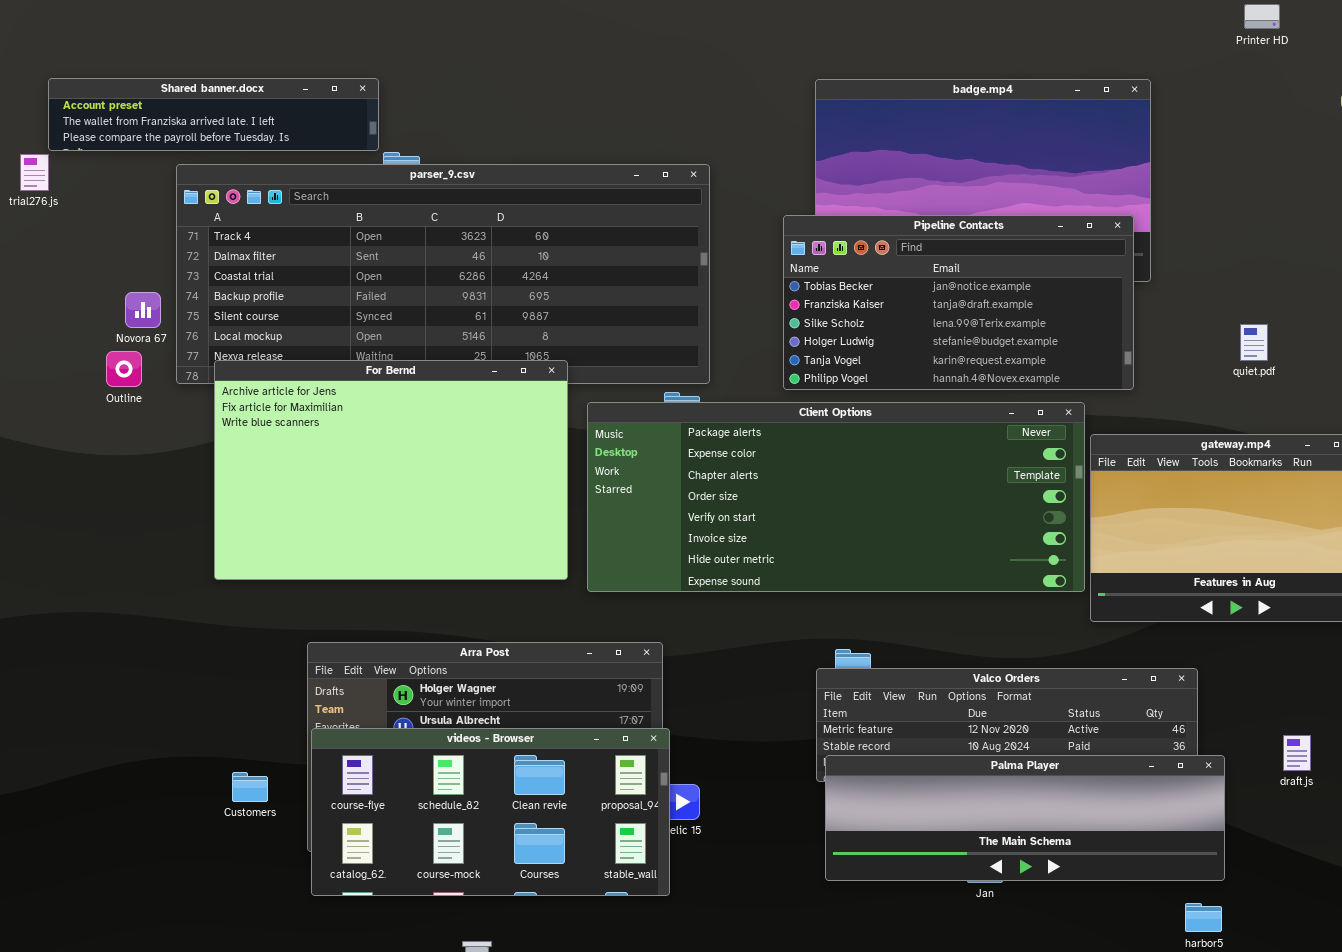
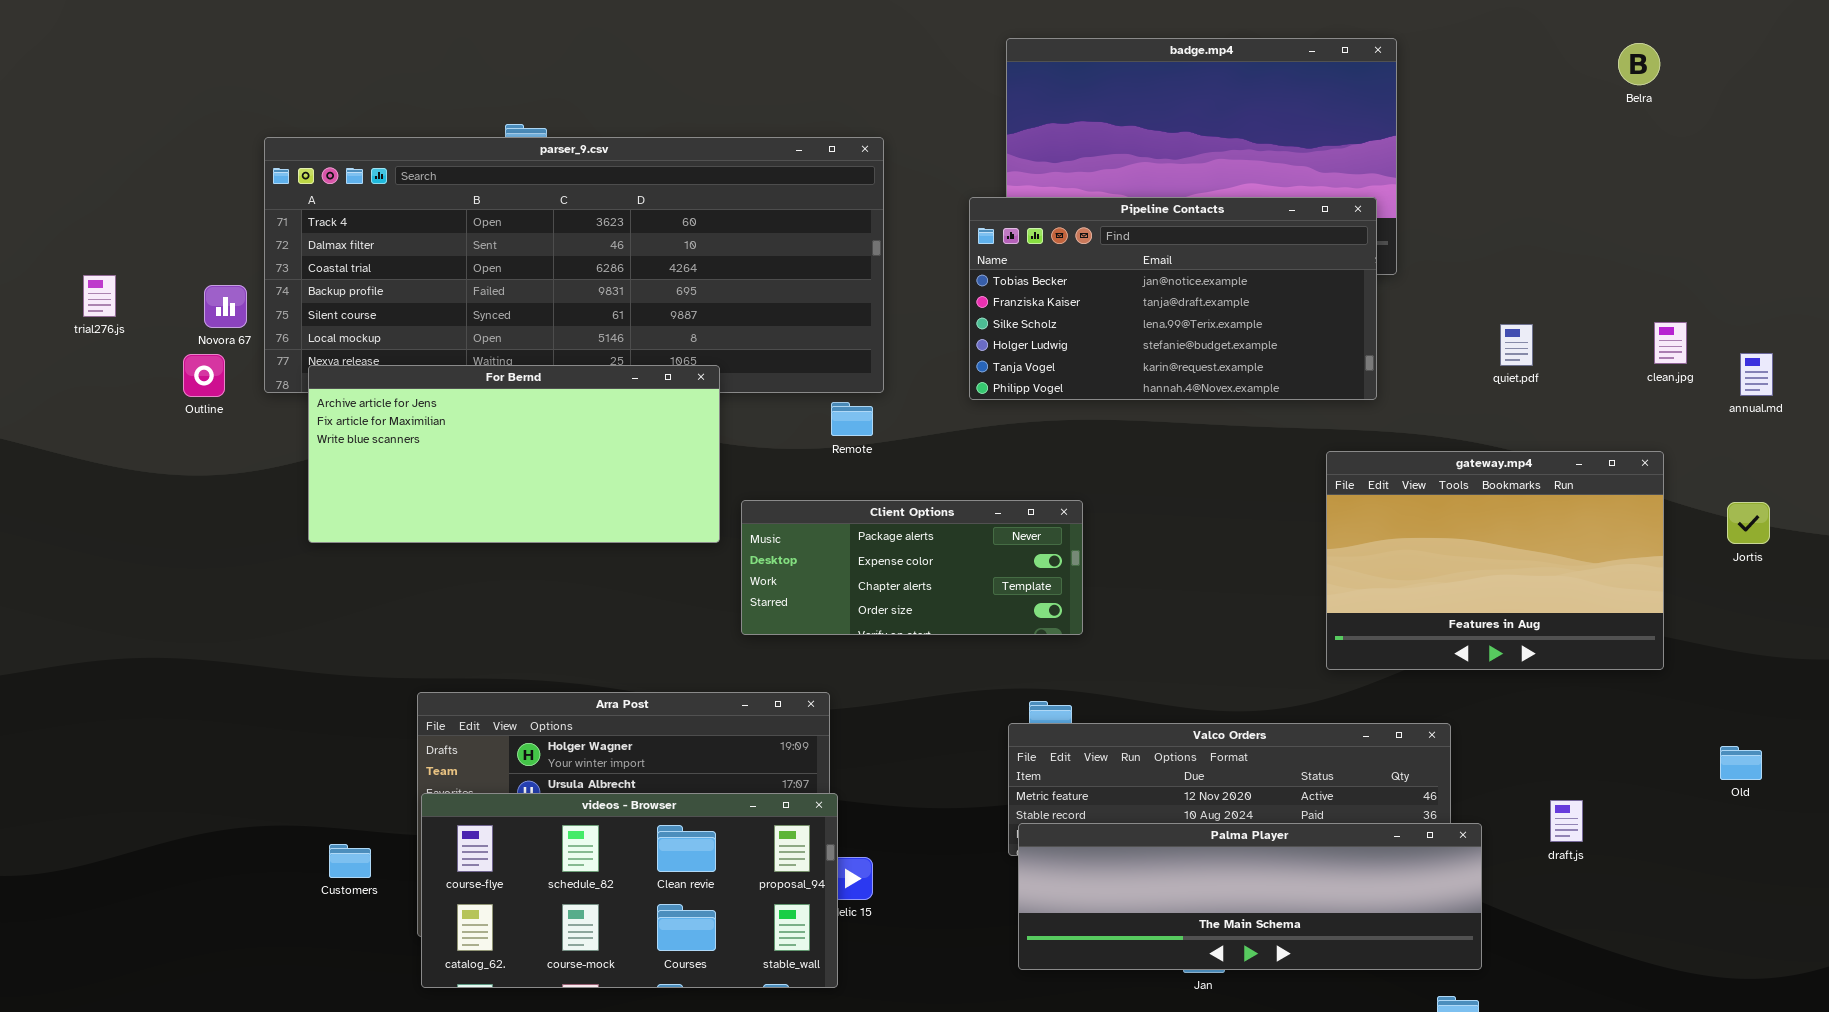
Shared banner.docx: [48,78,379,151] -> none, closed
trial276.js: [20,154,49,191] -> [83,275,116,317], moved
For Bernd: [214,360,568,580] -> [308,365,720,543], resized
Client Options: [587,402,1085,592] -> [741,500,1083,635], resized

